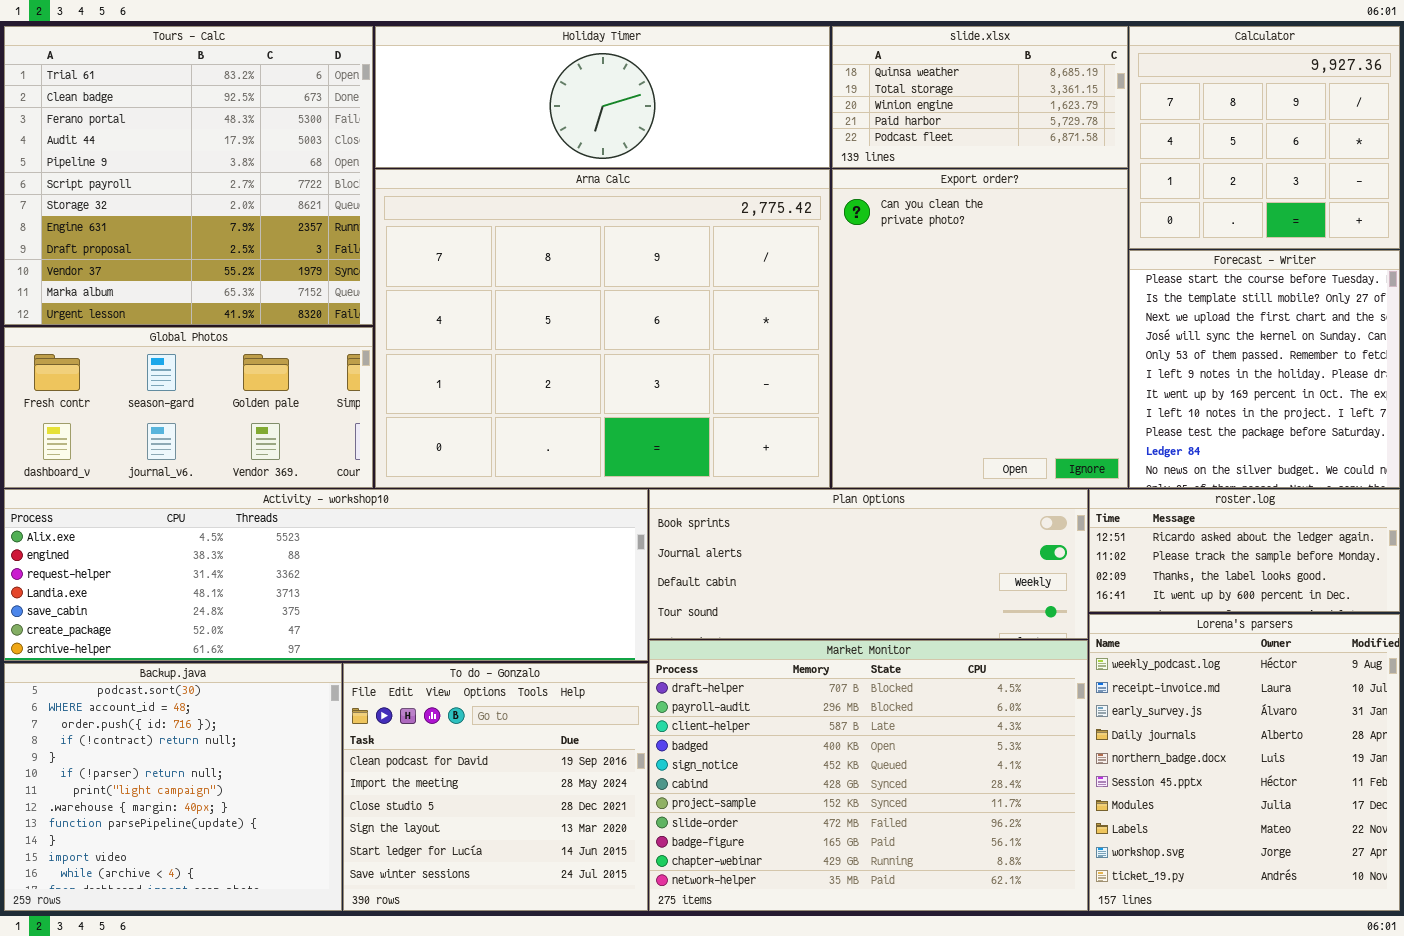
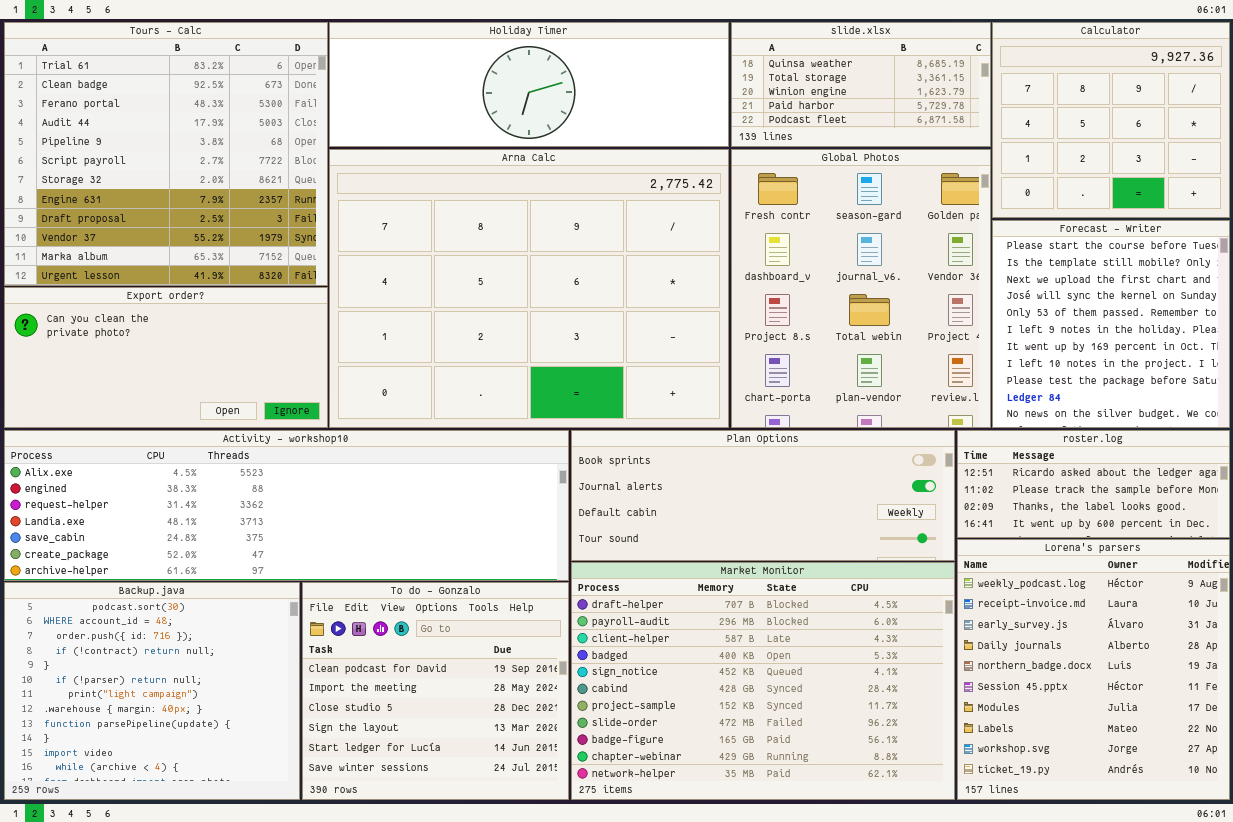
Export order?: [832,169,1128,488] -> [4,287,328,428], moved, resized
Global Photos: [4,327,373,488] -> [731,149,991,428], moved, resized

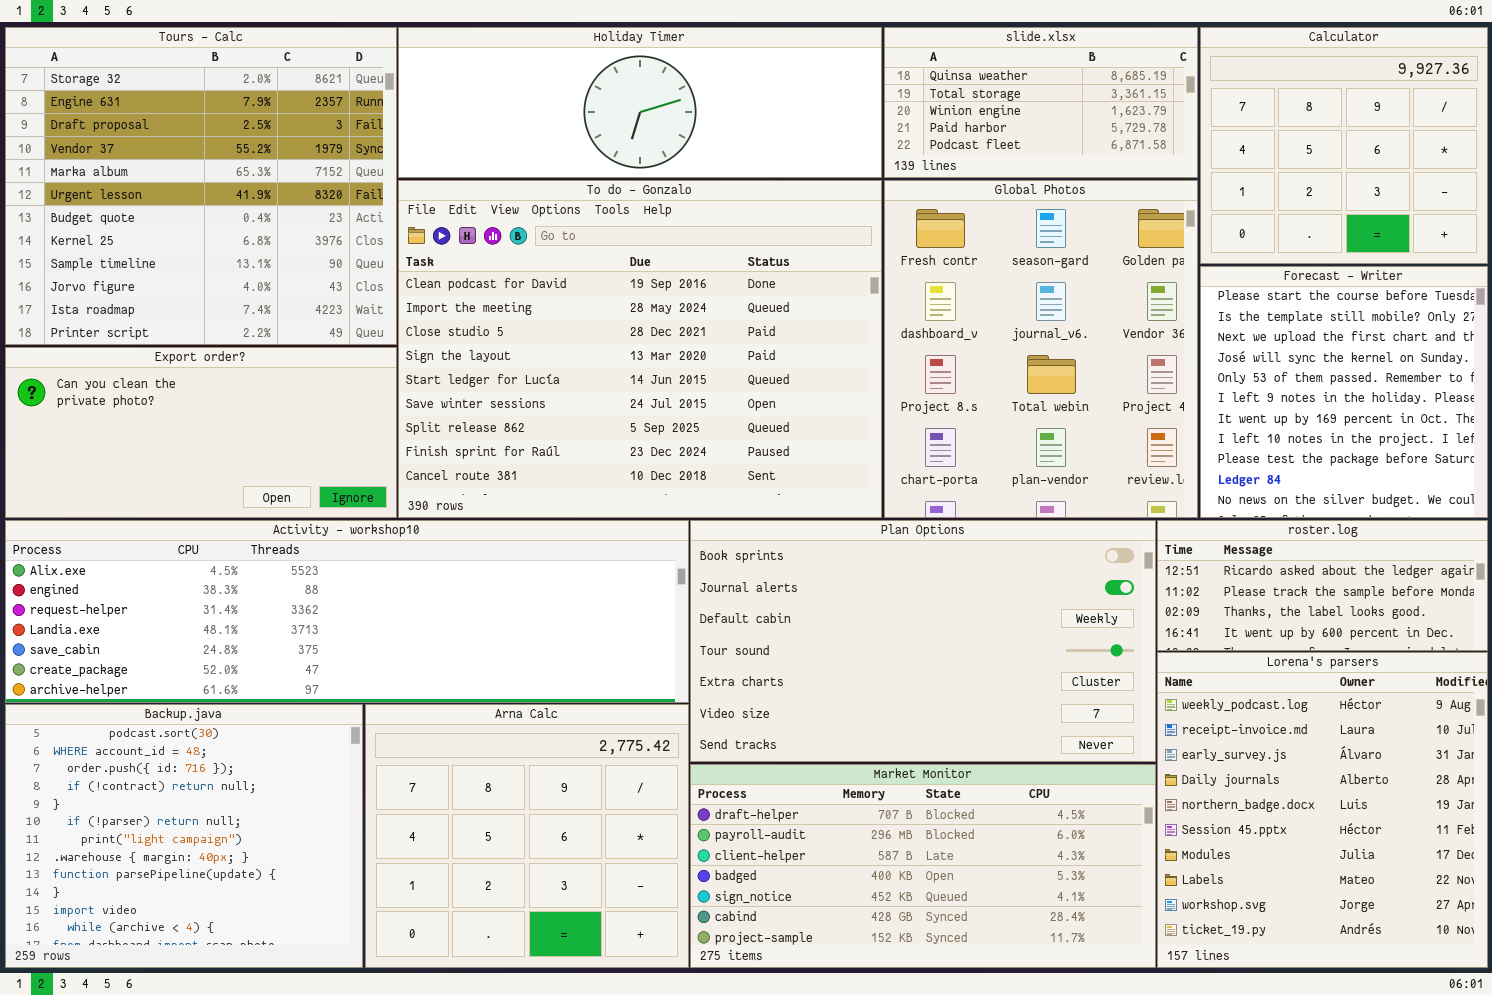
Tours - Calc: [4,22,328,286] -> [5,27,397,345], scrolled down 6 rows
Arna Calc: [329,149,729,428] -> [365,704,689,968], moved, resized
Plan Options: [571,430,955,561] -> [690,520,1156,762], resized
Market Monitor: [571,562,955,800] -> [690,764,1156,968], resized
To do - Gonzalo: [302,582,569,800] -> [398,180,882,518], moved, resized

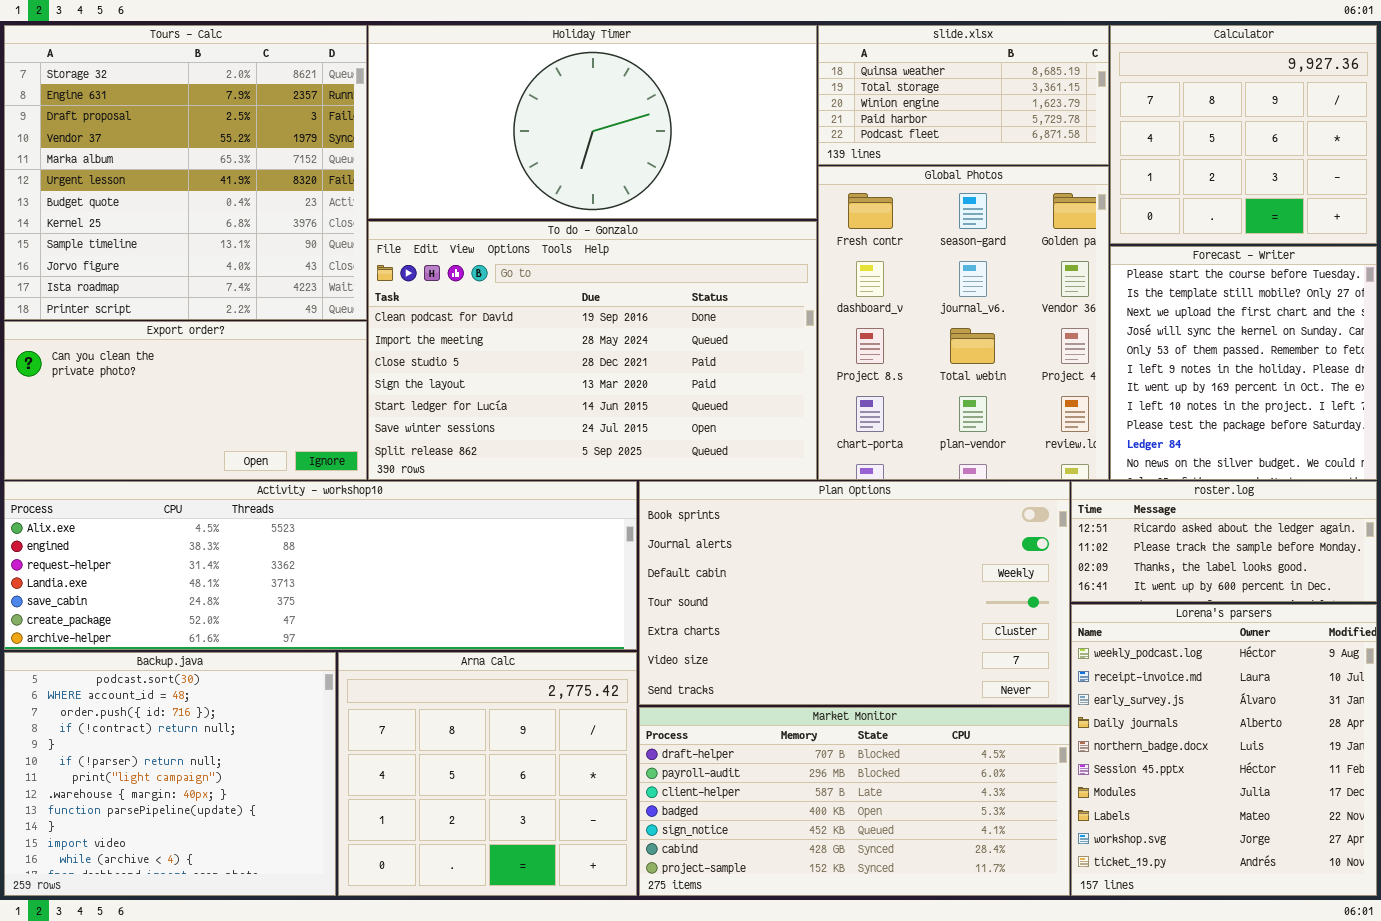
Holiday Timer: [398,27,882,178] -> [368,25,817,219], resized
To do - Gonzalo: [398,180,882,518] -> [368,221,817,480], resized

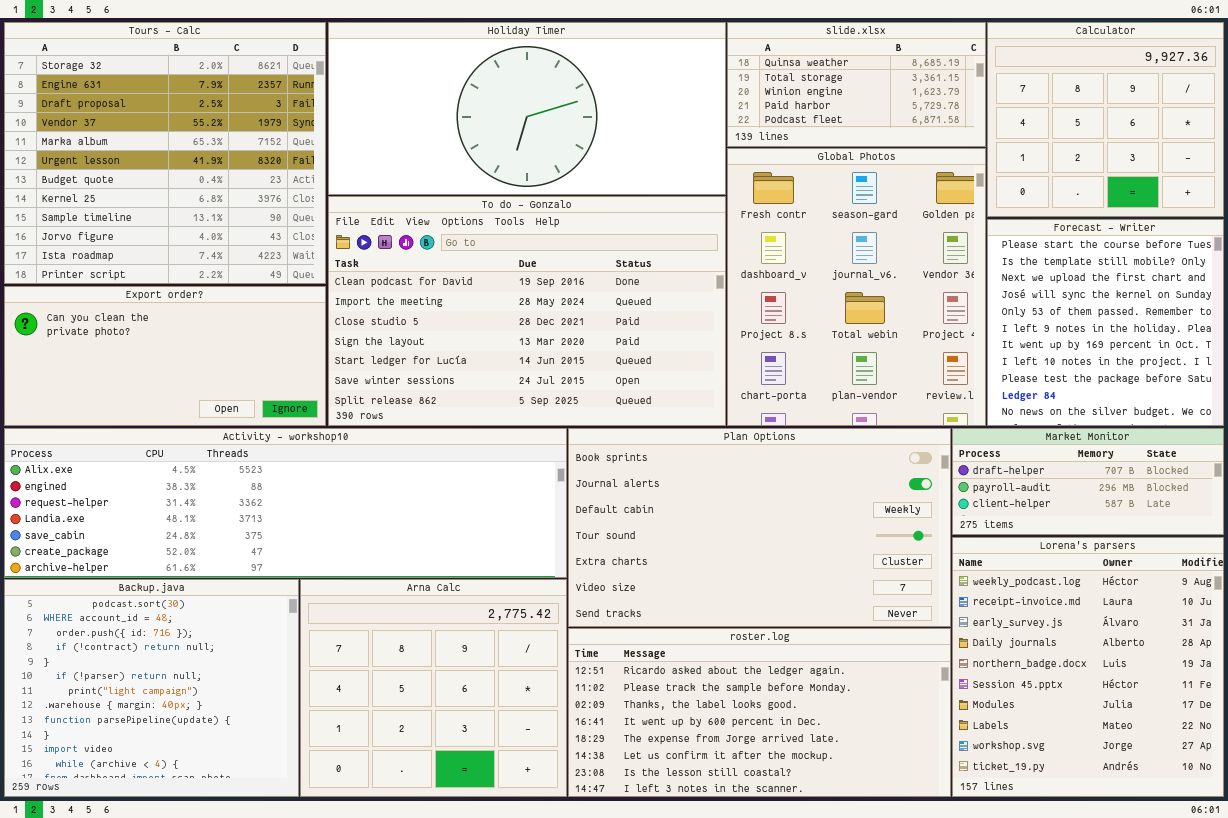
roster.log: [1071,481,1377,602] -> [568,628,951,797], moved, resized
Market Monitor: [639,707,1070,896] -> [952,428,1224,535], moved, resized

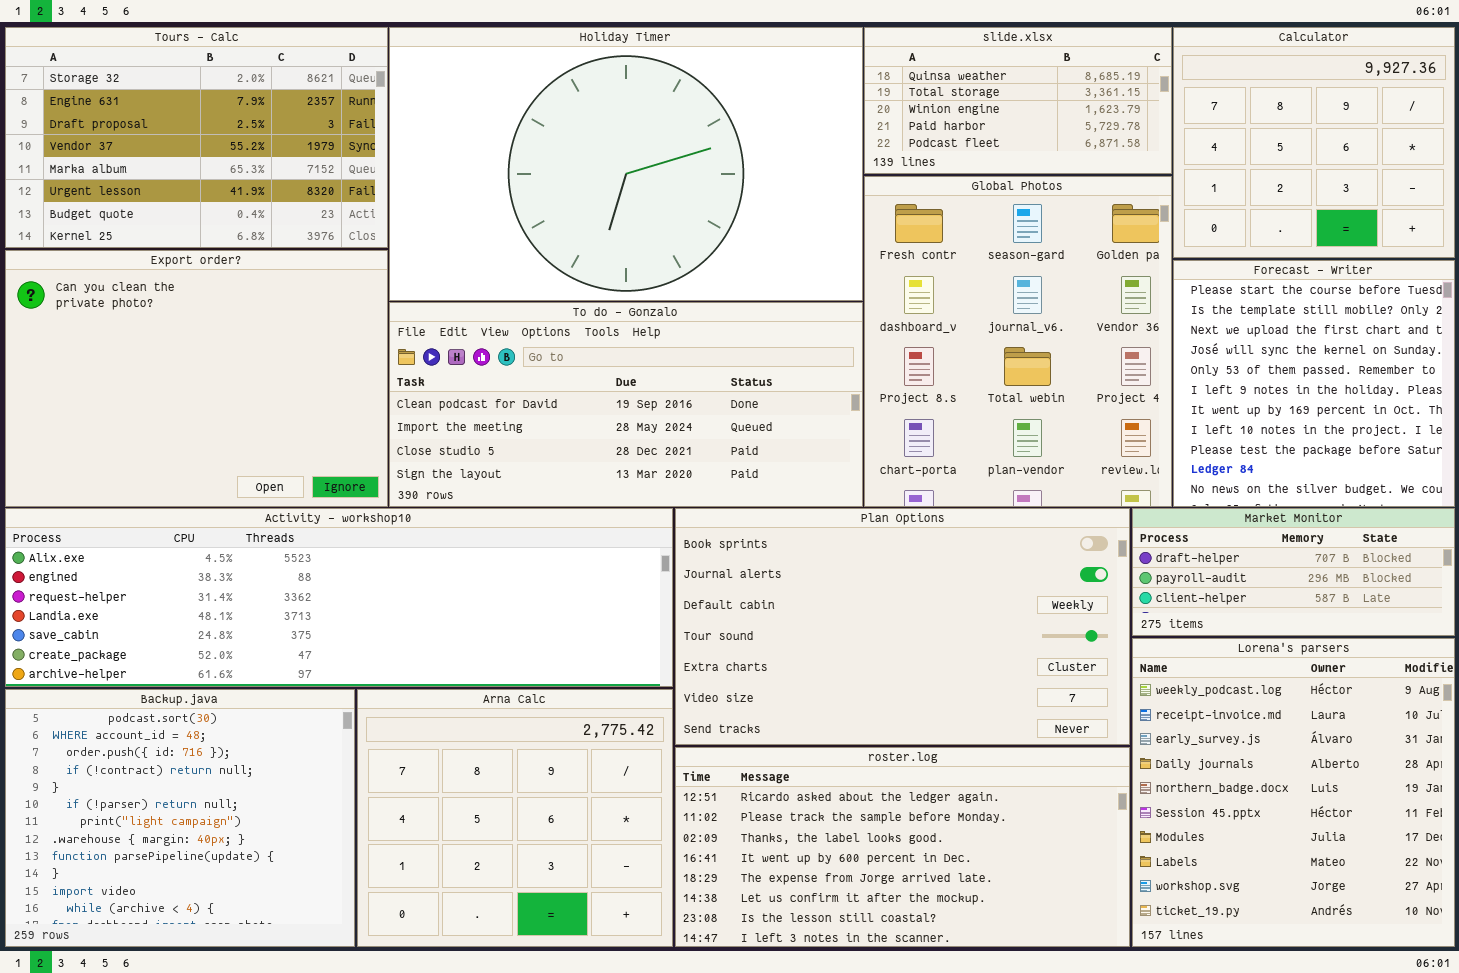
Tours - Calc: [4,22,326,284] -> [5,27,388,248], resized
Holiday Timer: [328,22,726,195] -> [389,27,863,301], resized
To do - Gonzalo: [328,196,726,426] -> [389,302,863,507], resized
Export order?: [4,286,326,426] -> [5,250,388,507], resized

